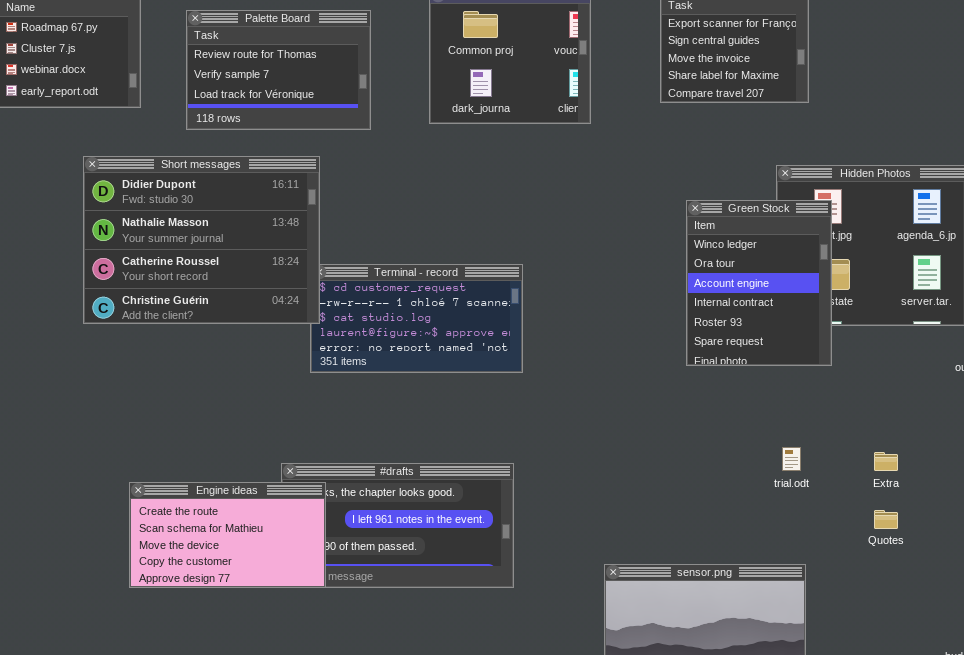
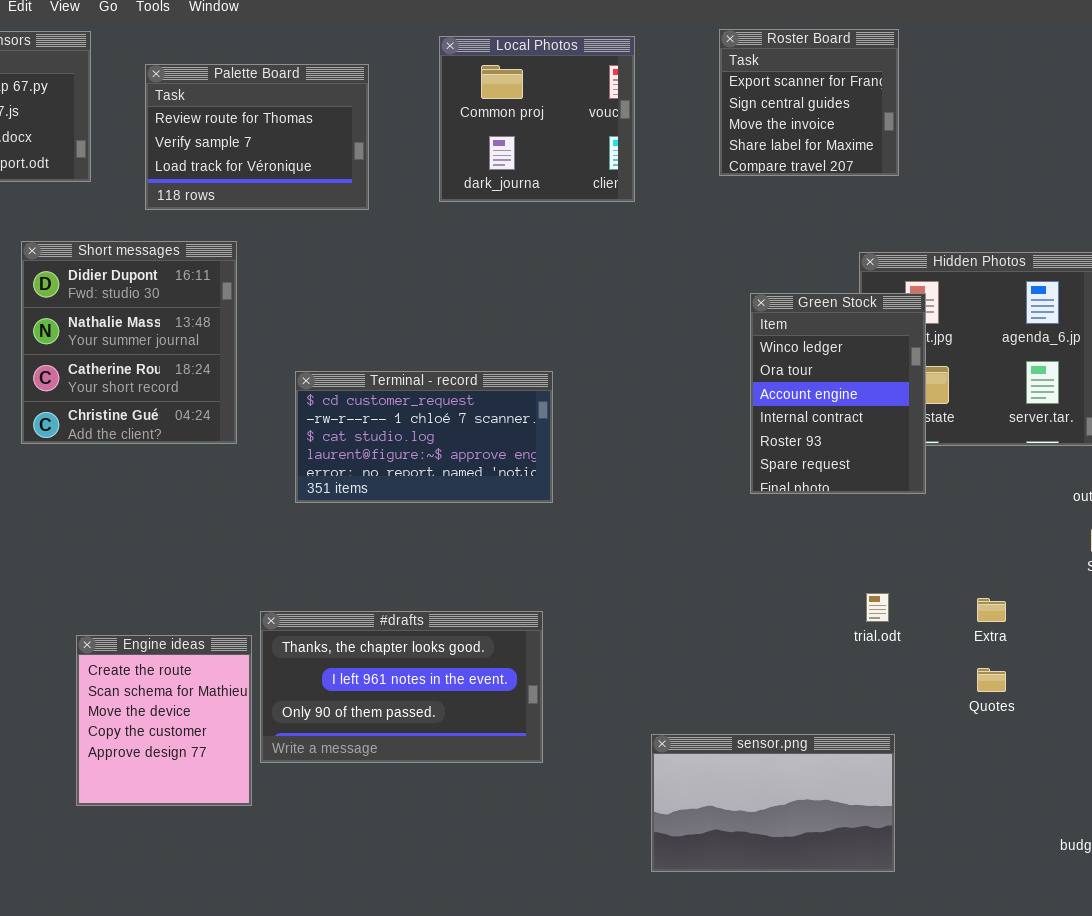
Short messages: [83,156,320,324] -> [21,241,237,444], resized
Engine ideas: [129,482,326,588] -> [76,635,252,806], resized

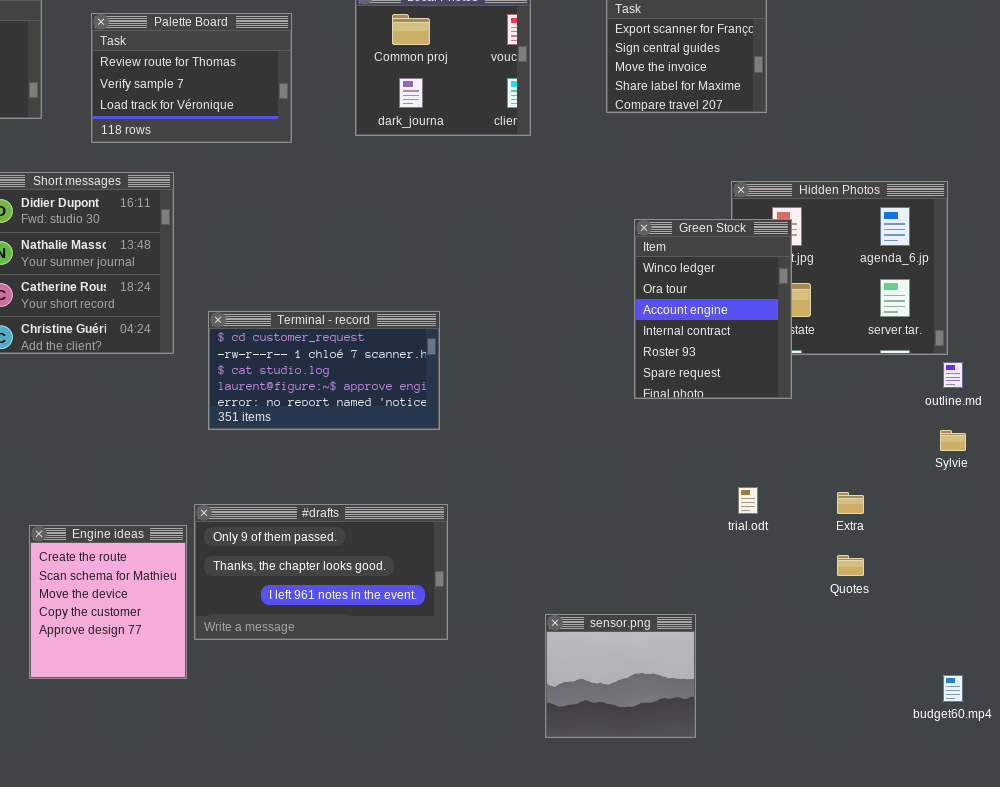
Terminal - record: [295,371,553,503] -> [208,311,440,430], moved
#drafts: [260,611,543,763] -> [194,504,448,640], scrolled up 1 row
sensor.png: [651,734,895,872] -> [545,614,696,738], resized

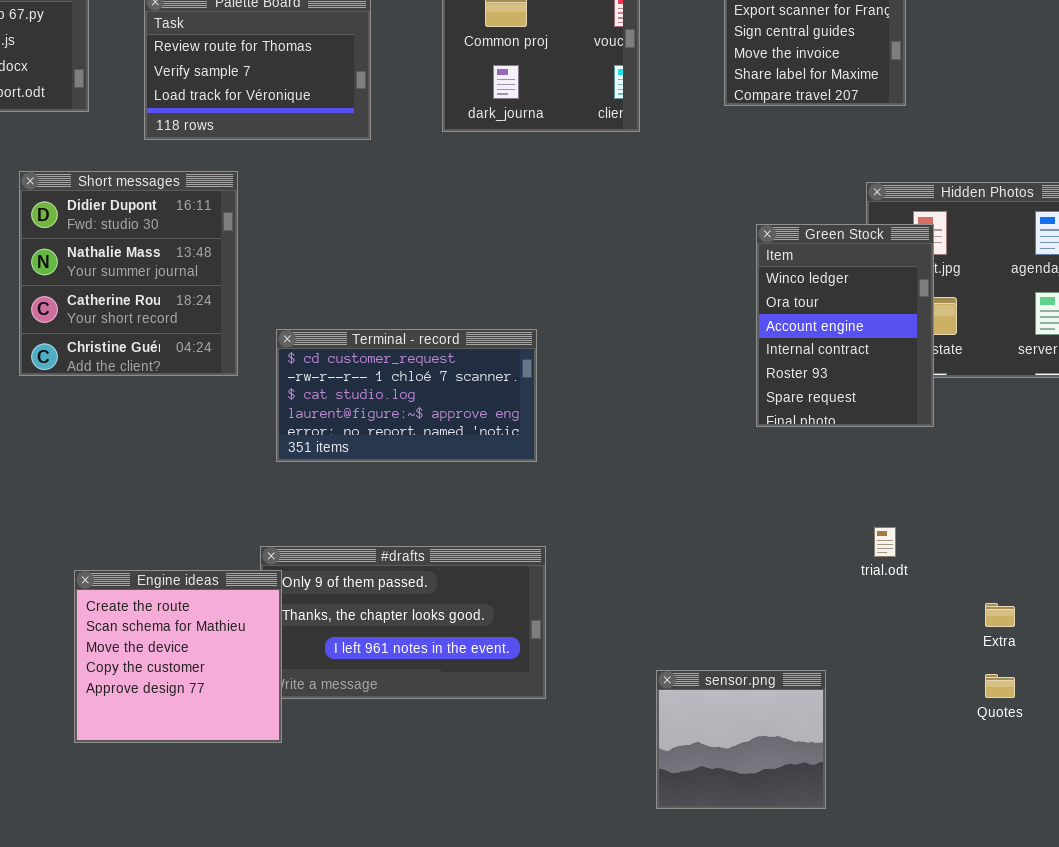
Extra: [837,492,864,514] -> [985,603,1015,627], moved
Engine ideas: [29,525,187,679] -> [74,570,282,743], resized
Quotes: [837,555,864,576] -> [985,674,1015,698], moved

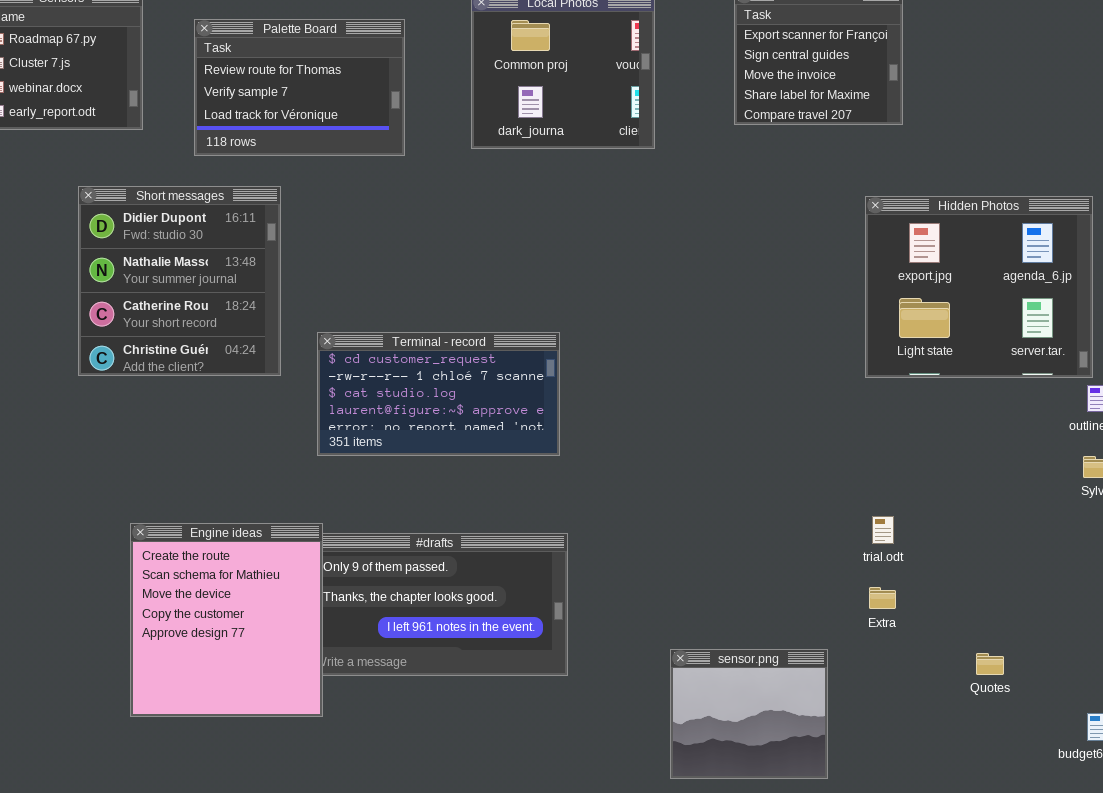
Green Stock: [756,224,934,427] -> none, closed
Engine ideas: [74,570,282,743] -> [130,523,323,717], resized
Extra: [985,603,1015,627] -> [869,587,896,609], moved

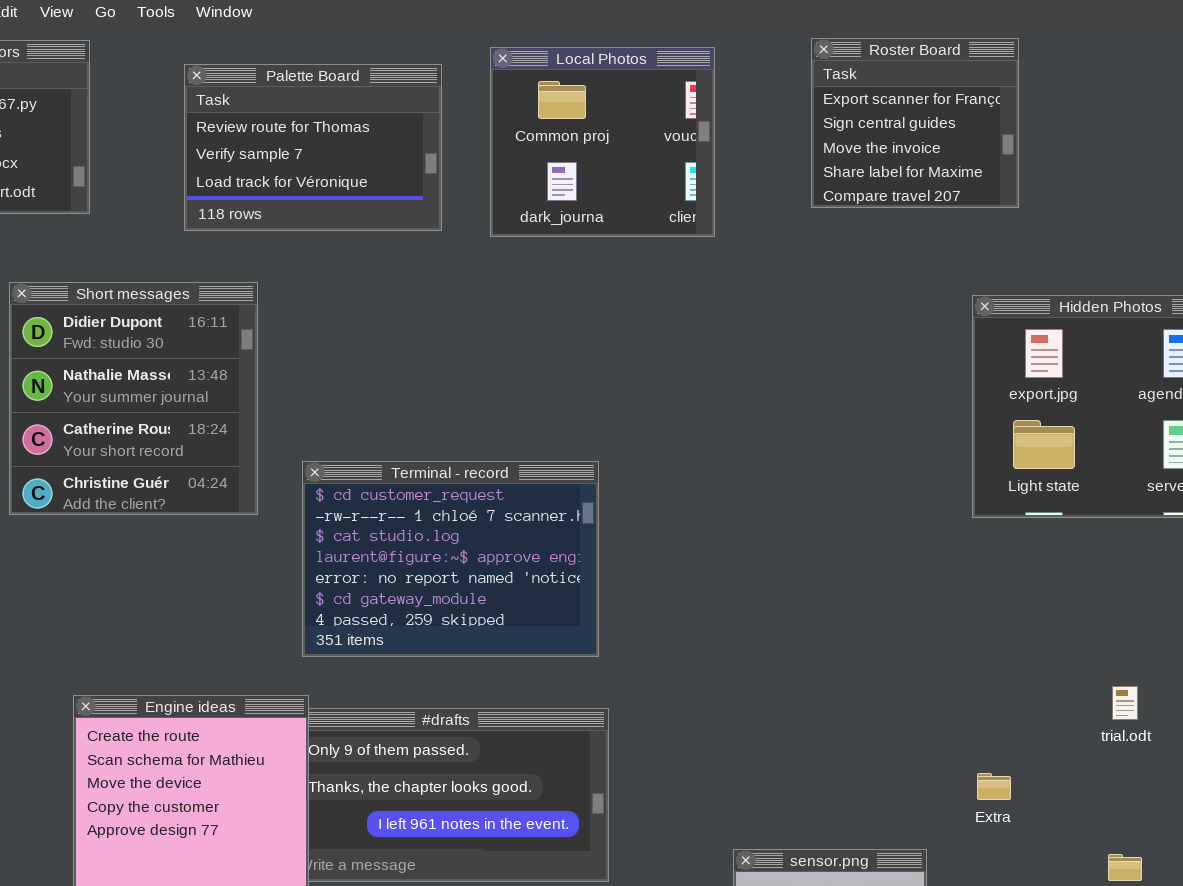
Palette Board: [194,19,405,156] -> [184,64,442,231], moved
Terminal - record: [317,332,560,456] -> [302,461,599,657], resized
trial.odt: [872,516,894,544] -> [1112,686,1138,720], moved

